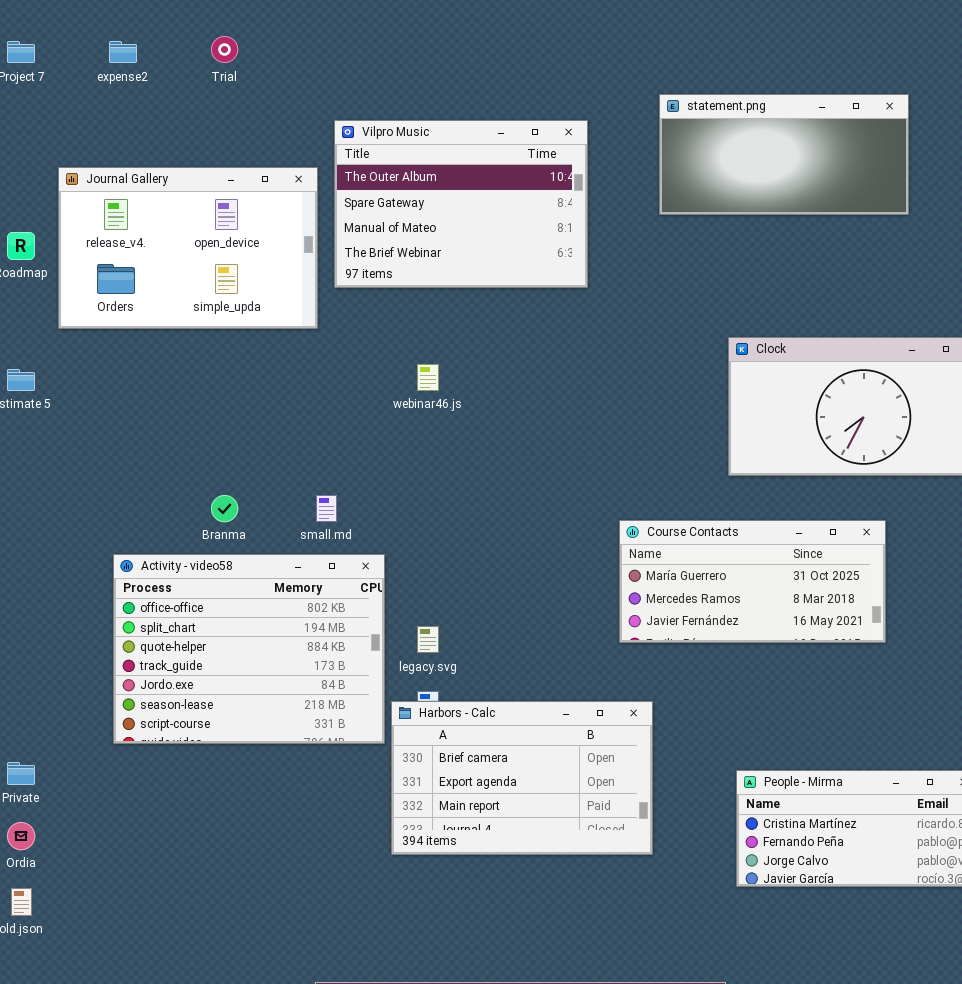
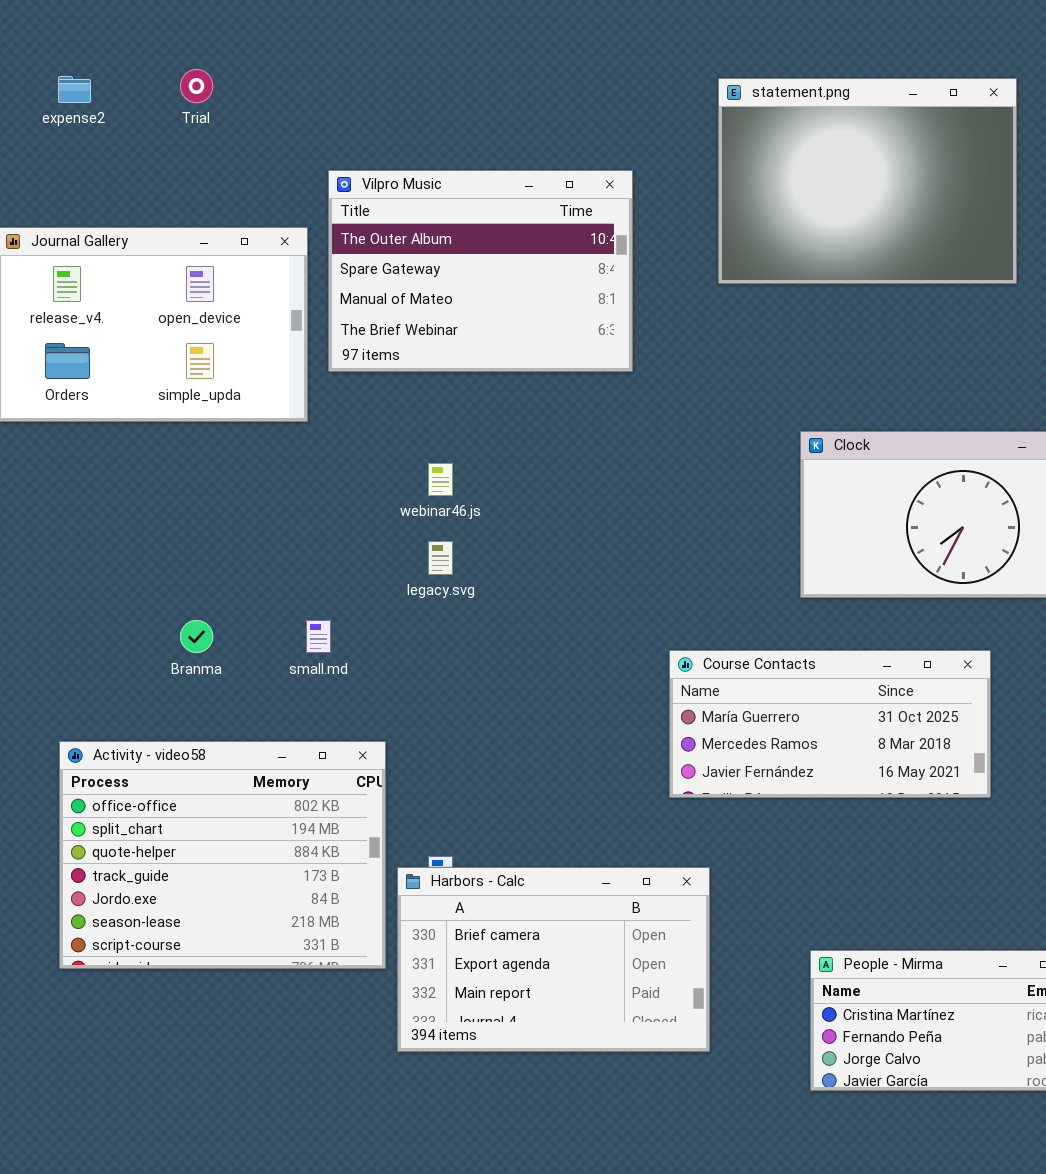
statement.png: [659,94,909,215] -> [718,78,1017,284], resized
Activity - video58: [113,554,385,744] -> [59,741,386,969], moved
legacy.svg: [417,626,439,653] -> [428,541,453,575], moved

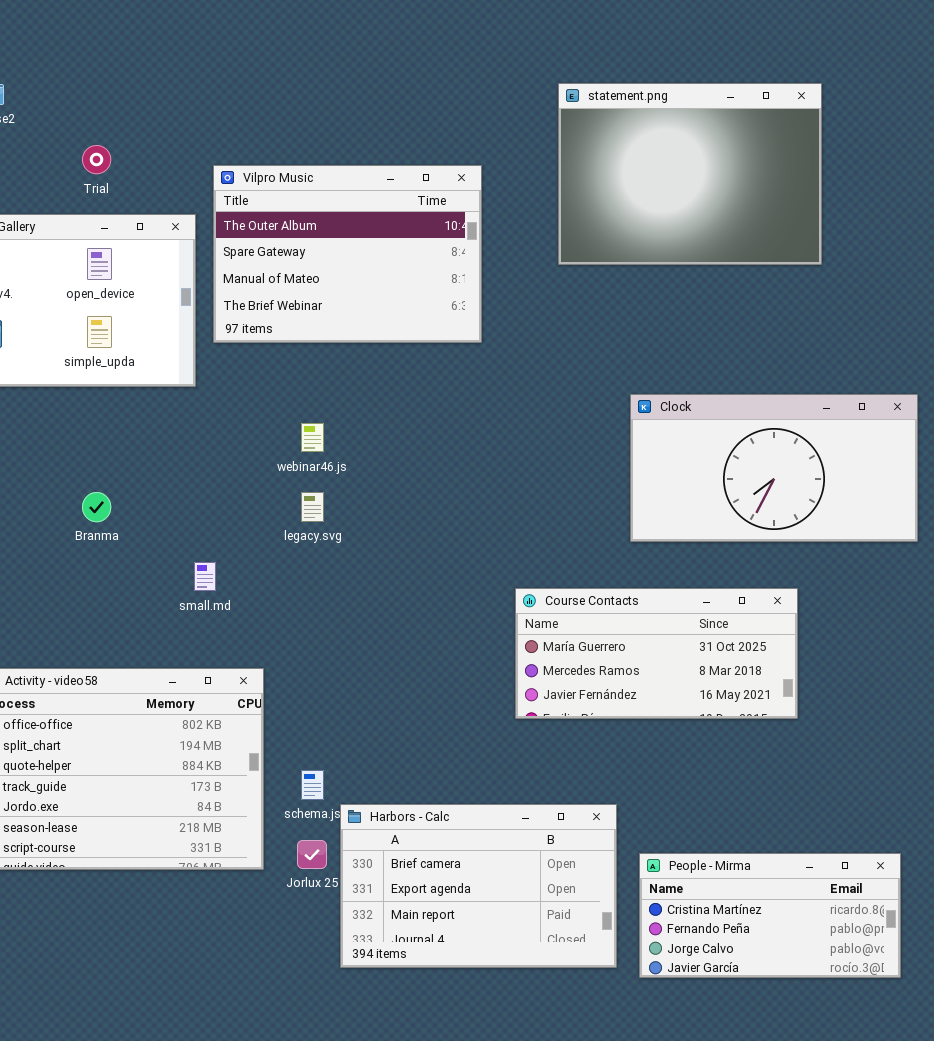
Trial: [180,69,213,103] -> [82,145,111,174], moved
Branma: [180,620,213,653] -> [82,492,111,522], moved
Harbors - Calc: [397,867,710,1052] -> [340,804,617,968], moved

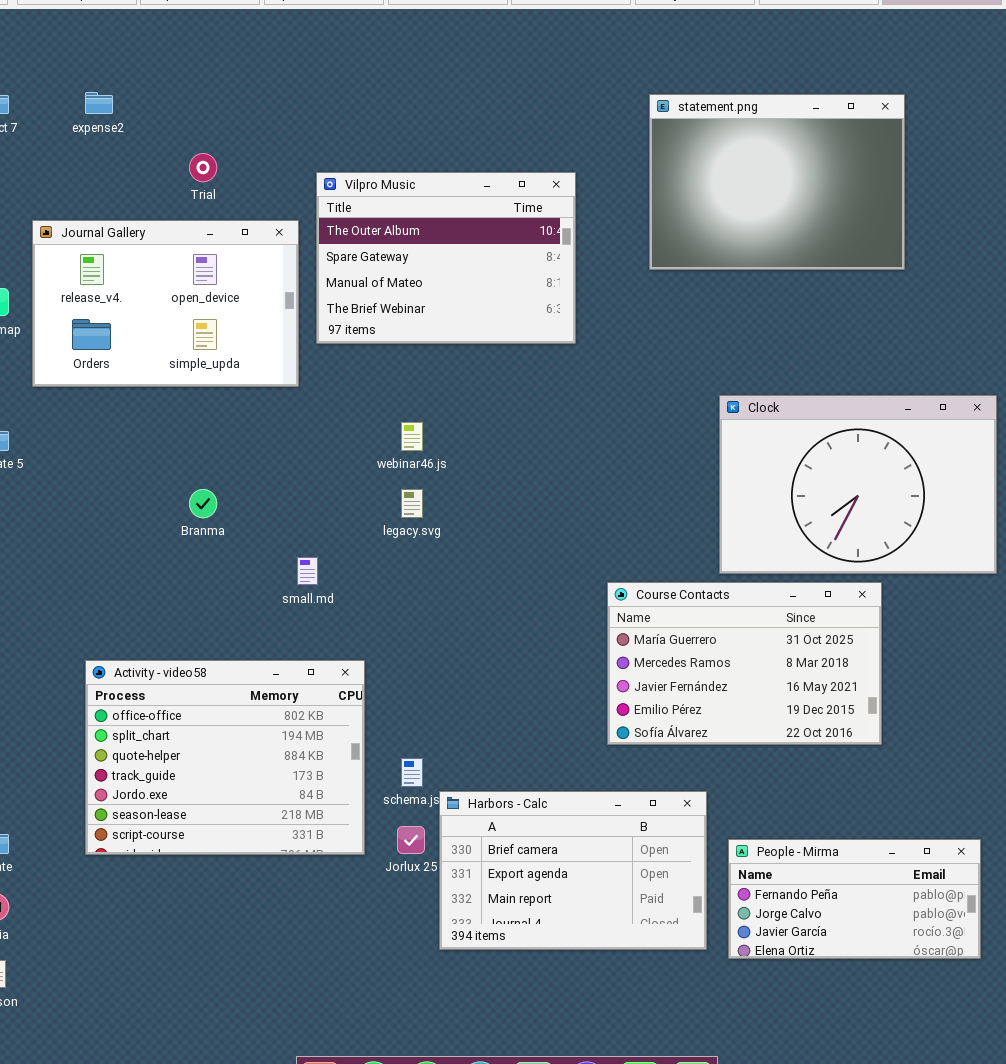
Clock: [630,394,918,542] -> [719,395,997,574], resized
Course Contacts: [515,588,798,719] -> [607,582,882,745], resized
People - Mirma: [639,853,901,978] -> [728,839,981,959], scrolled down 1 row

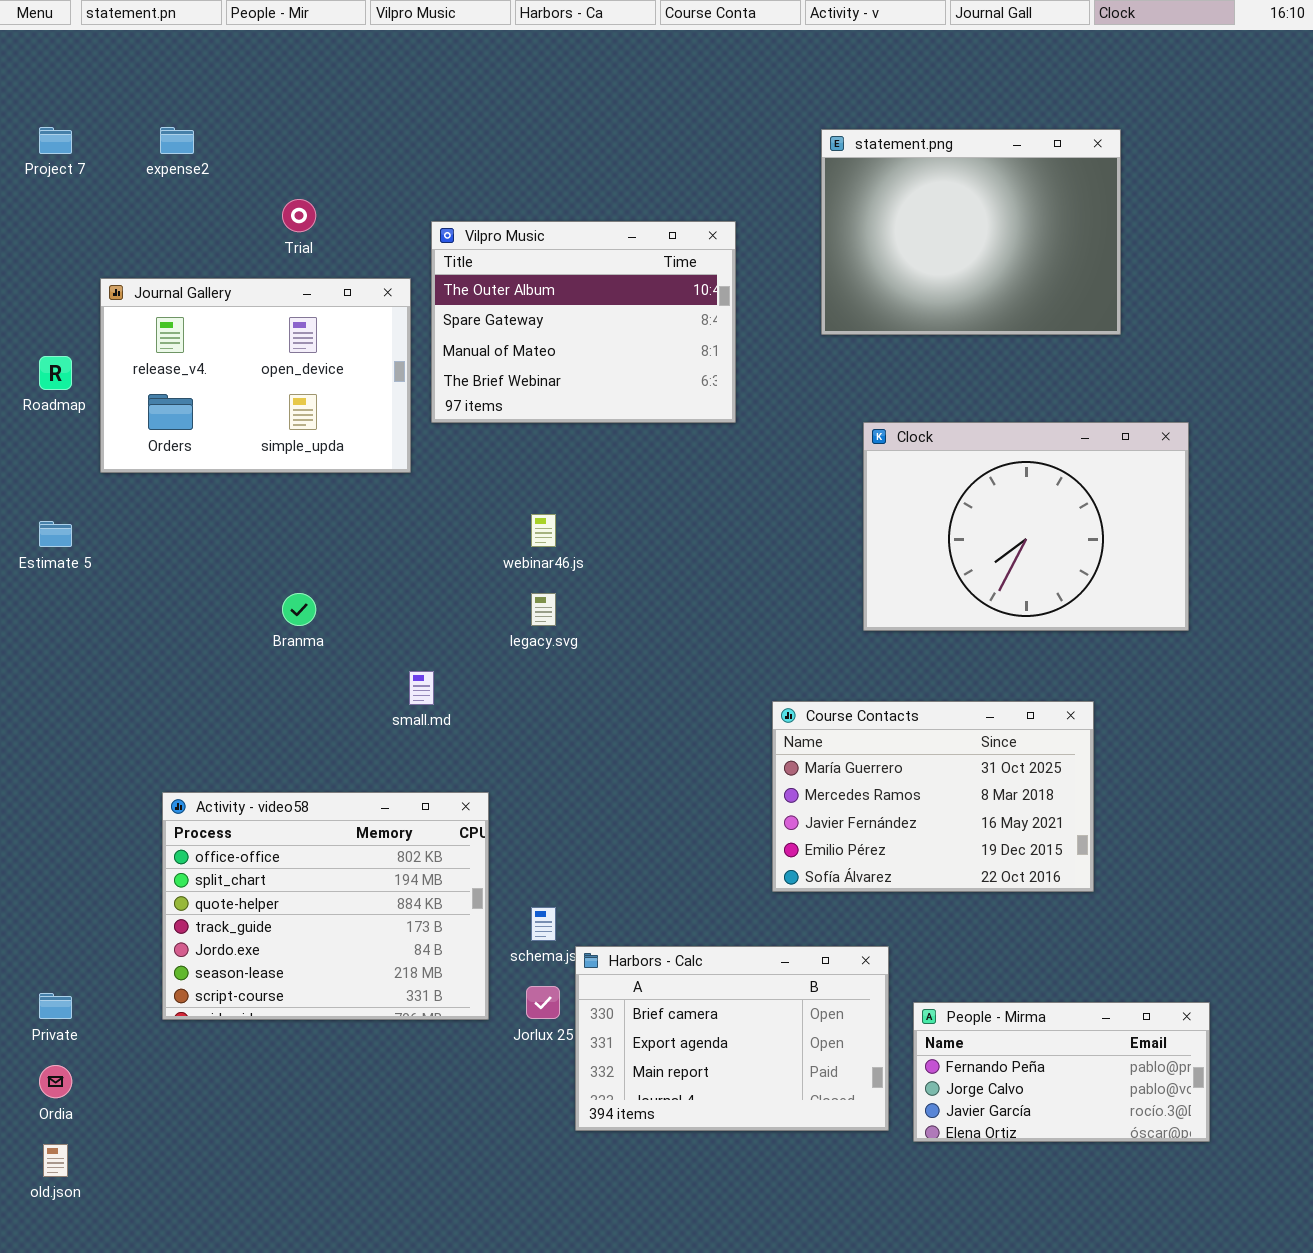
Clock: [719,395,997,574] -> [863,422,1189,631], moved

